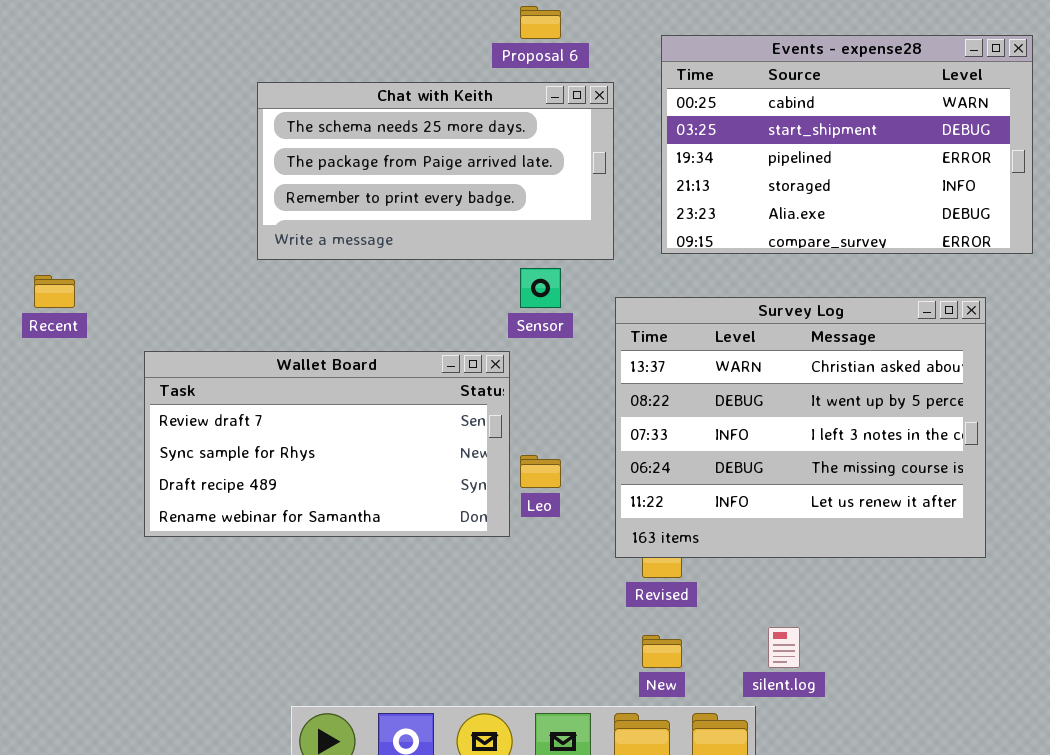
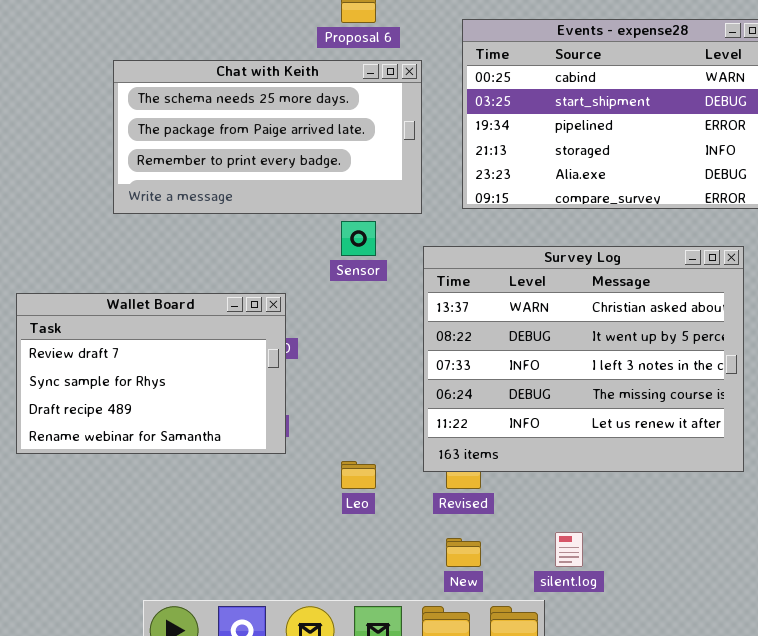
Wallet Board: [144,351,510,537] -> [16,293,286,454], resized
Leo: [520,455,561,488] -> [341,461,376,489], moved

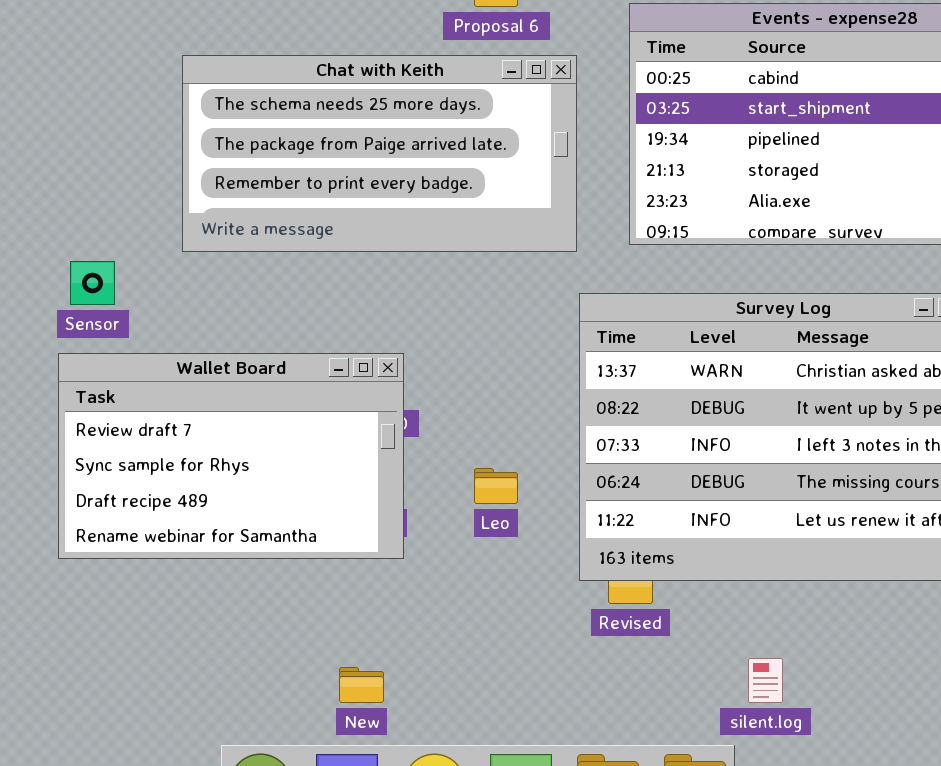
Sensor: [341,221,376,256] -> [70,261,115,305], moved
Leo: [341,461,376,489] -> [474,468,518,504], moved
New: [446,538,481,567] -> [339,667,384,703], moved

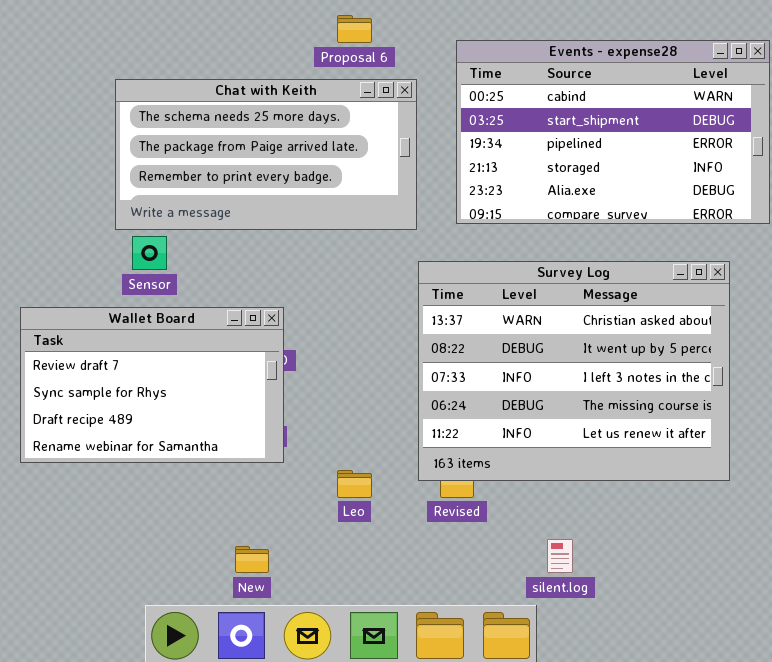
Sensor: [70,261,115,305] -> [132,236,167,270], moved
Leo: [474,468,518,504] -> [337,470,372,498], moved

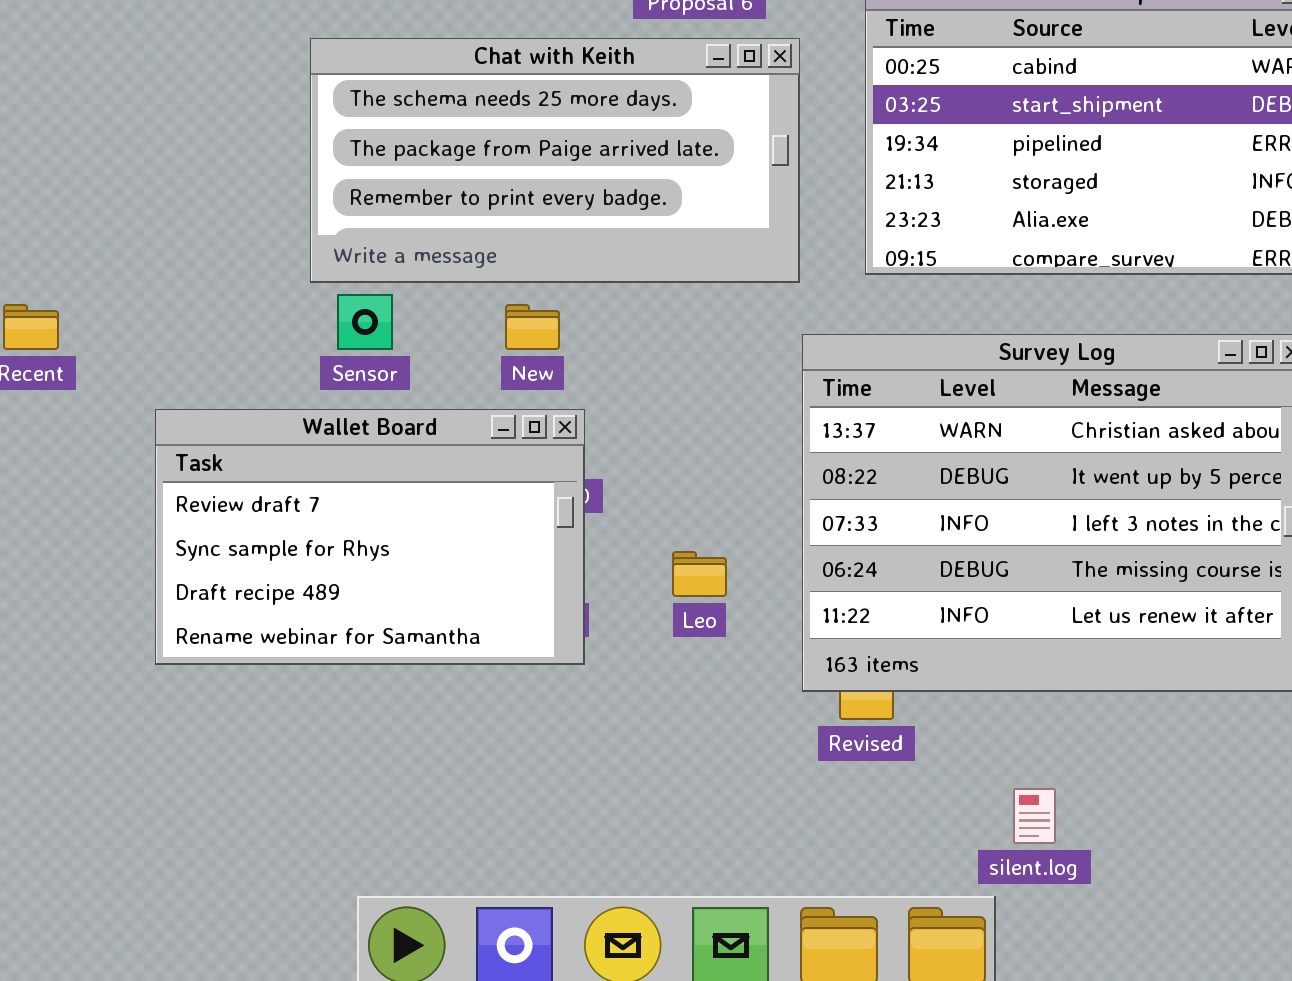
Leo: [337,470,372,498] -> [672,551,727,597], moved
New: [235,546,269,573] -> [505,304,560,350], moved

